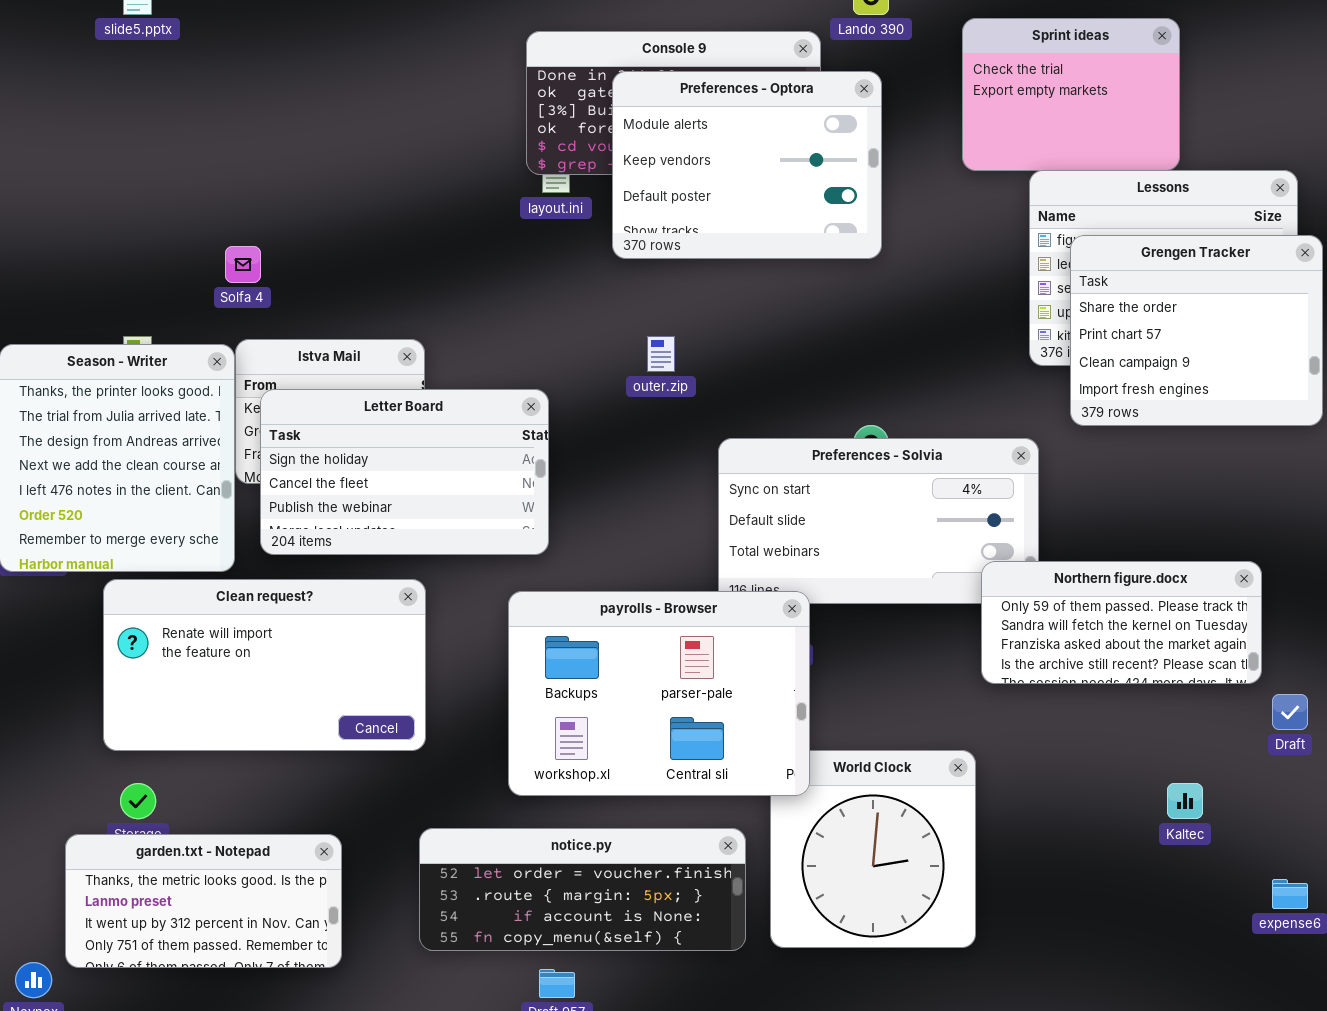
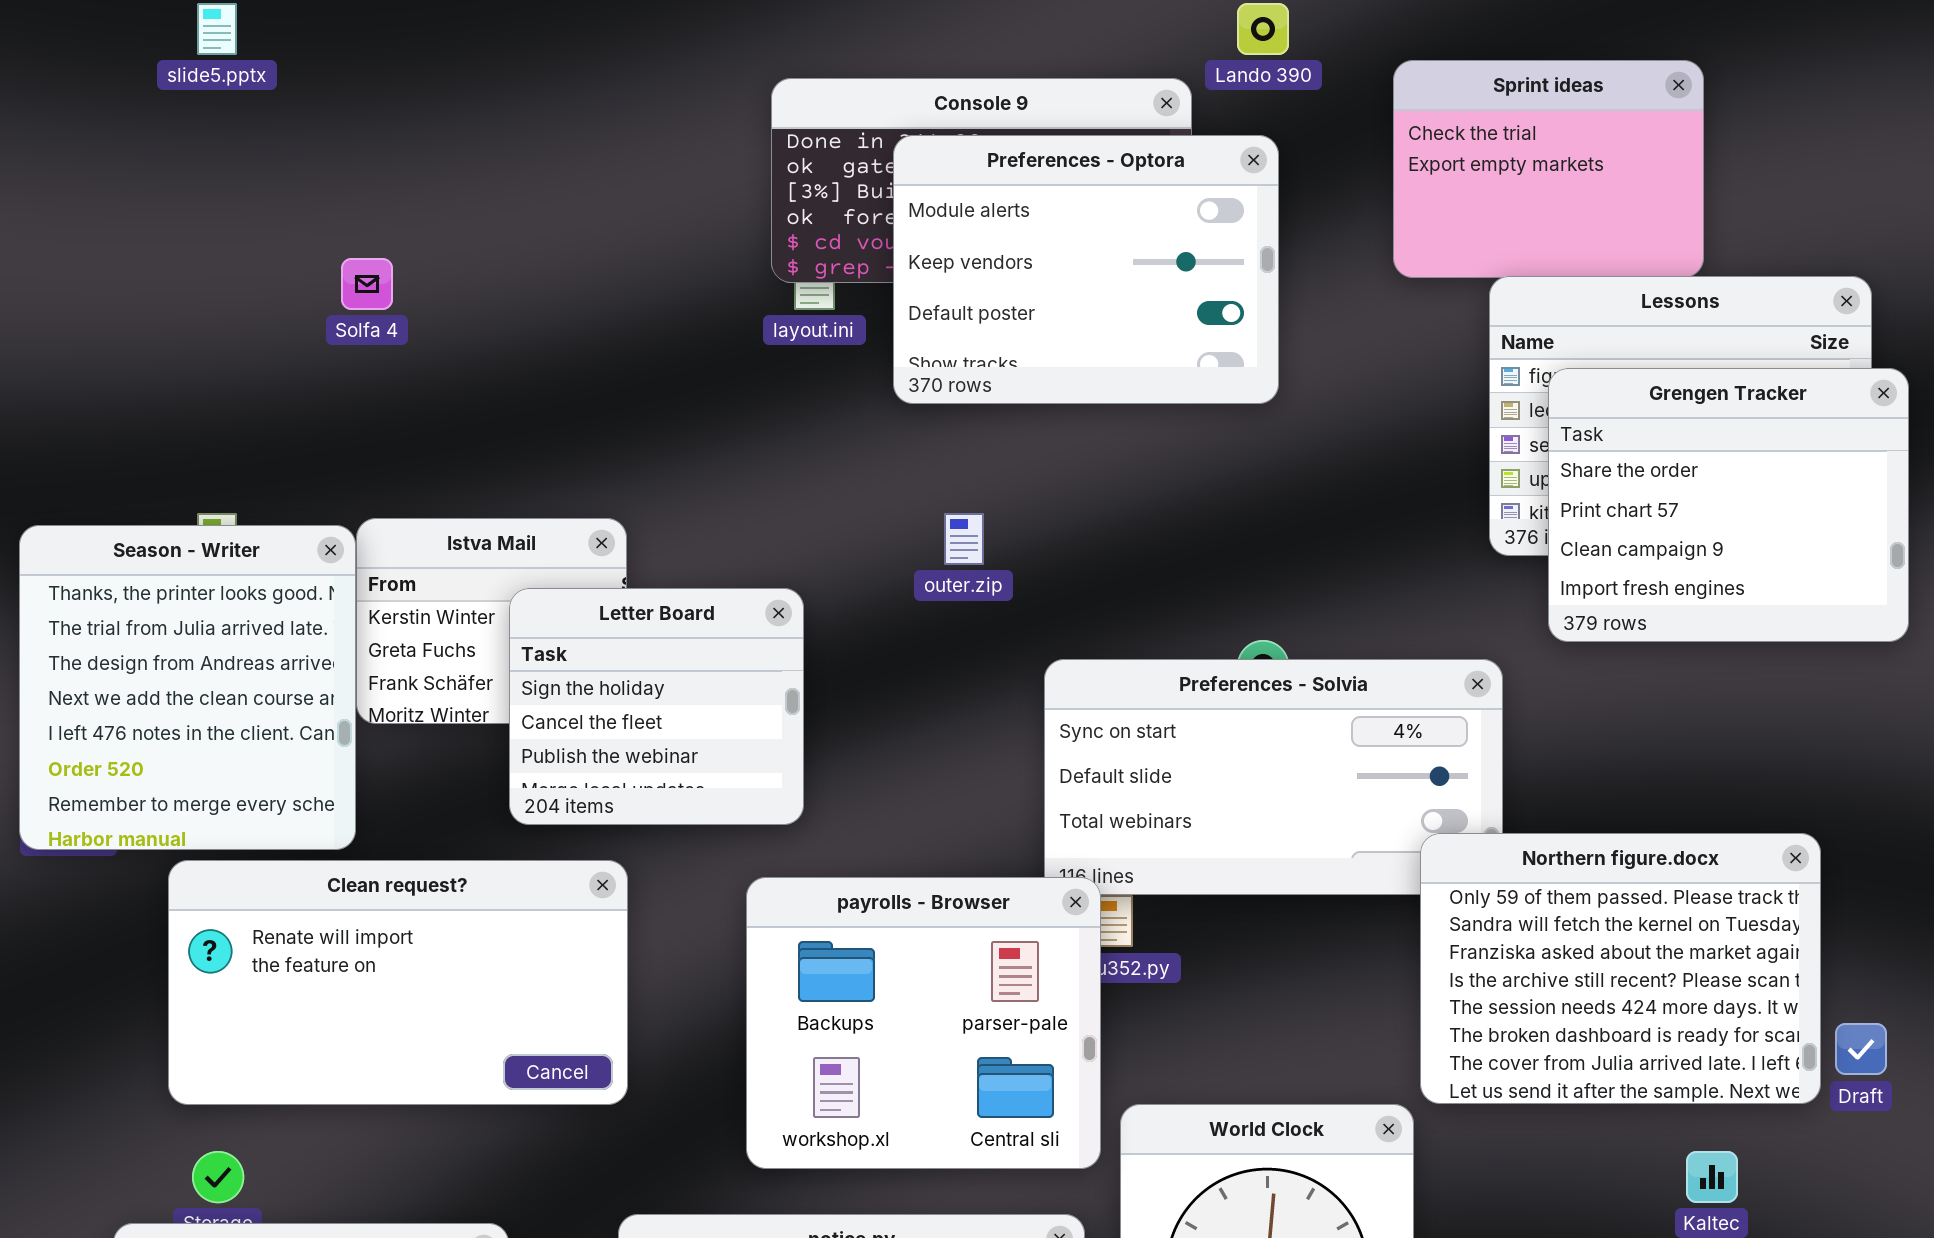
Solfa 4: [225,246,261,283] -> [341,258,393,310], moved
Letter Board: [260,389,549,555] -> [509,588,804,825], resized
Northern figure.docx: [981,561,1262,684] -> [1420,833,1821,1104], resized
payrolls - Browser: [508,591,810,796] -> [746,877,1101,1169], resized

